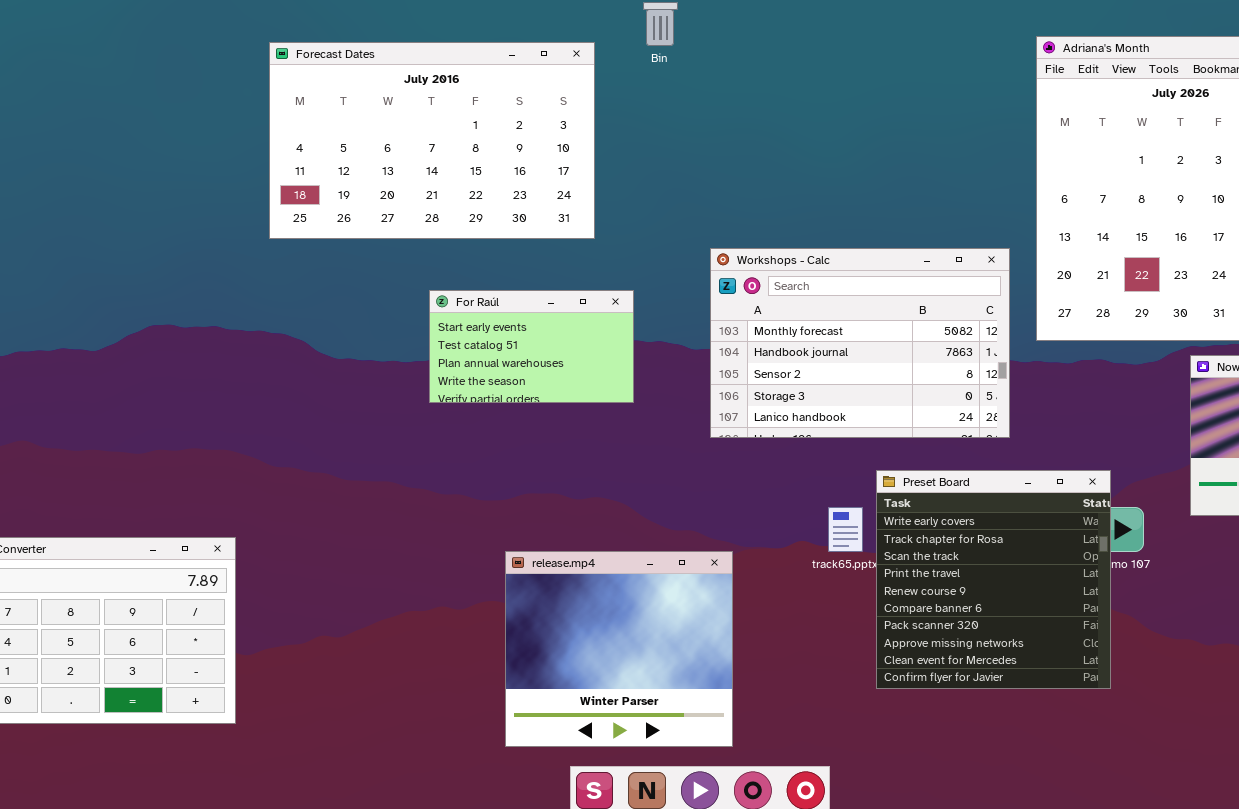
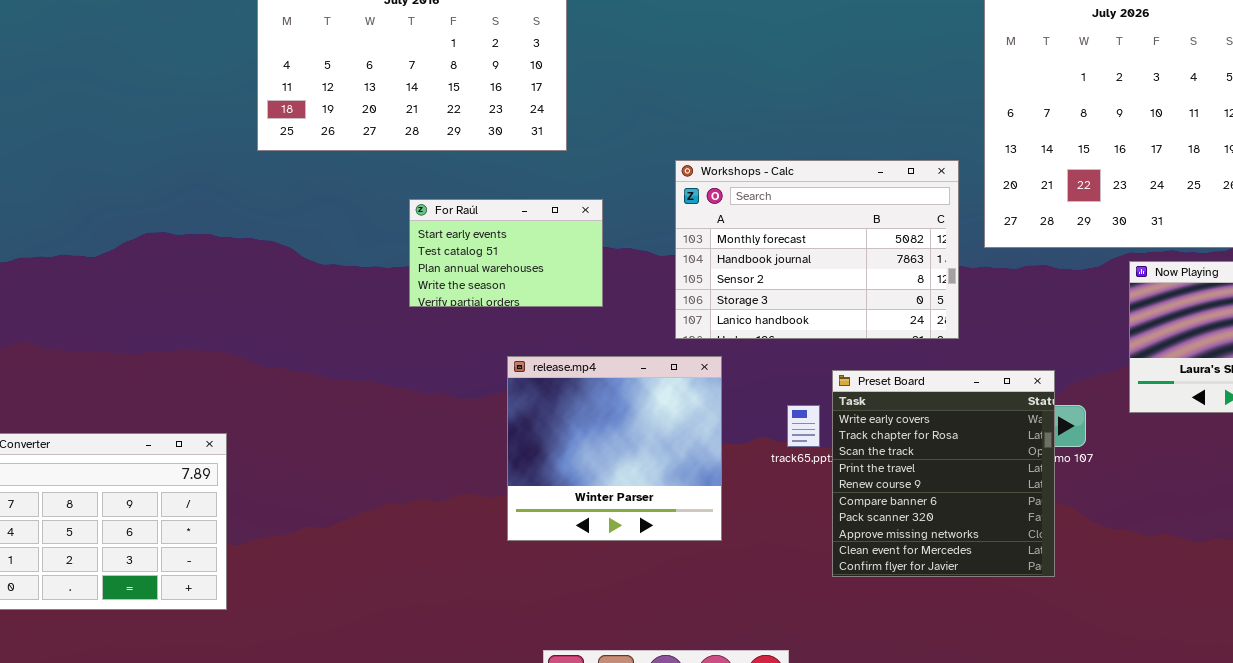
release.mp4: [505,551,733,747] -> [507,356,722,541], moved

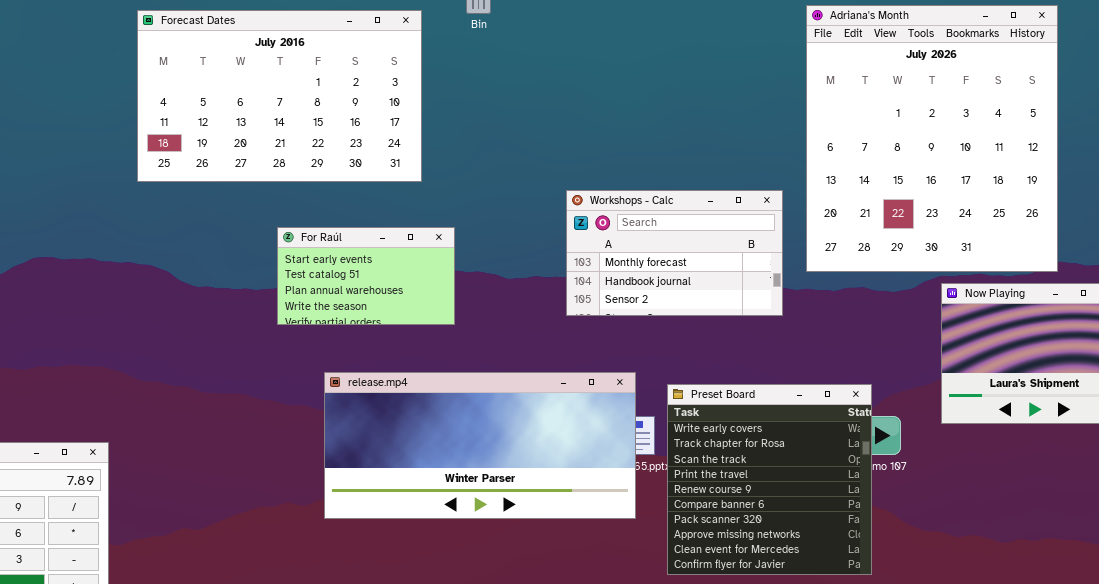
Workshops - Calc: [675,160,959,339] -> [566,190,783,316], resized
release.mp4: [507,356,722,541] -> [324,372,636,519], moved, resized

